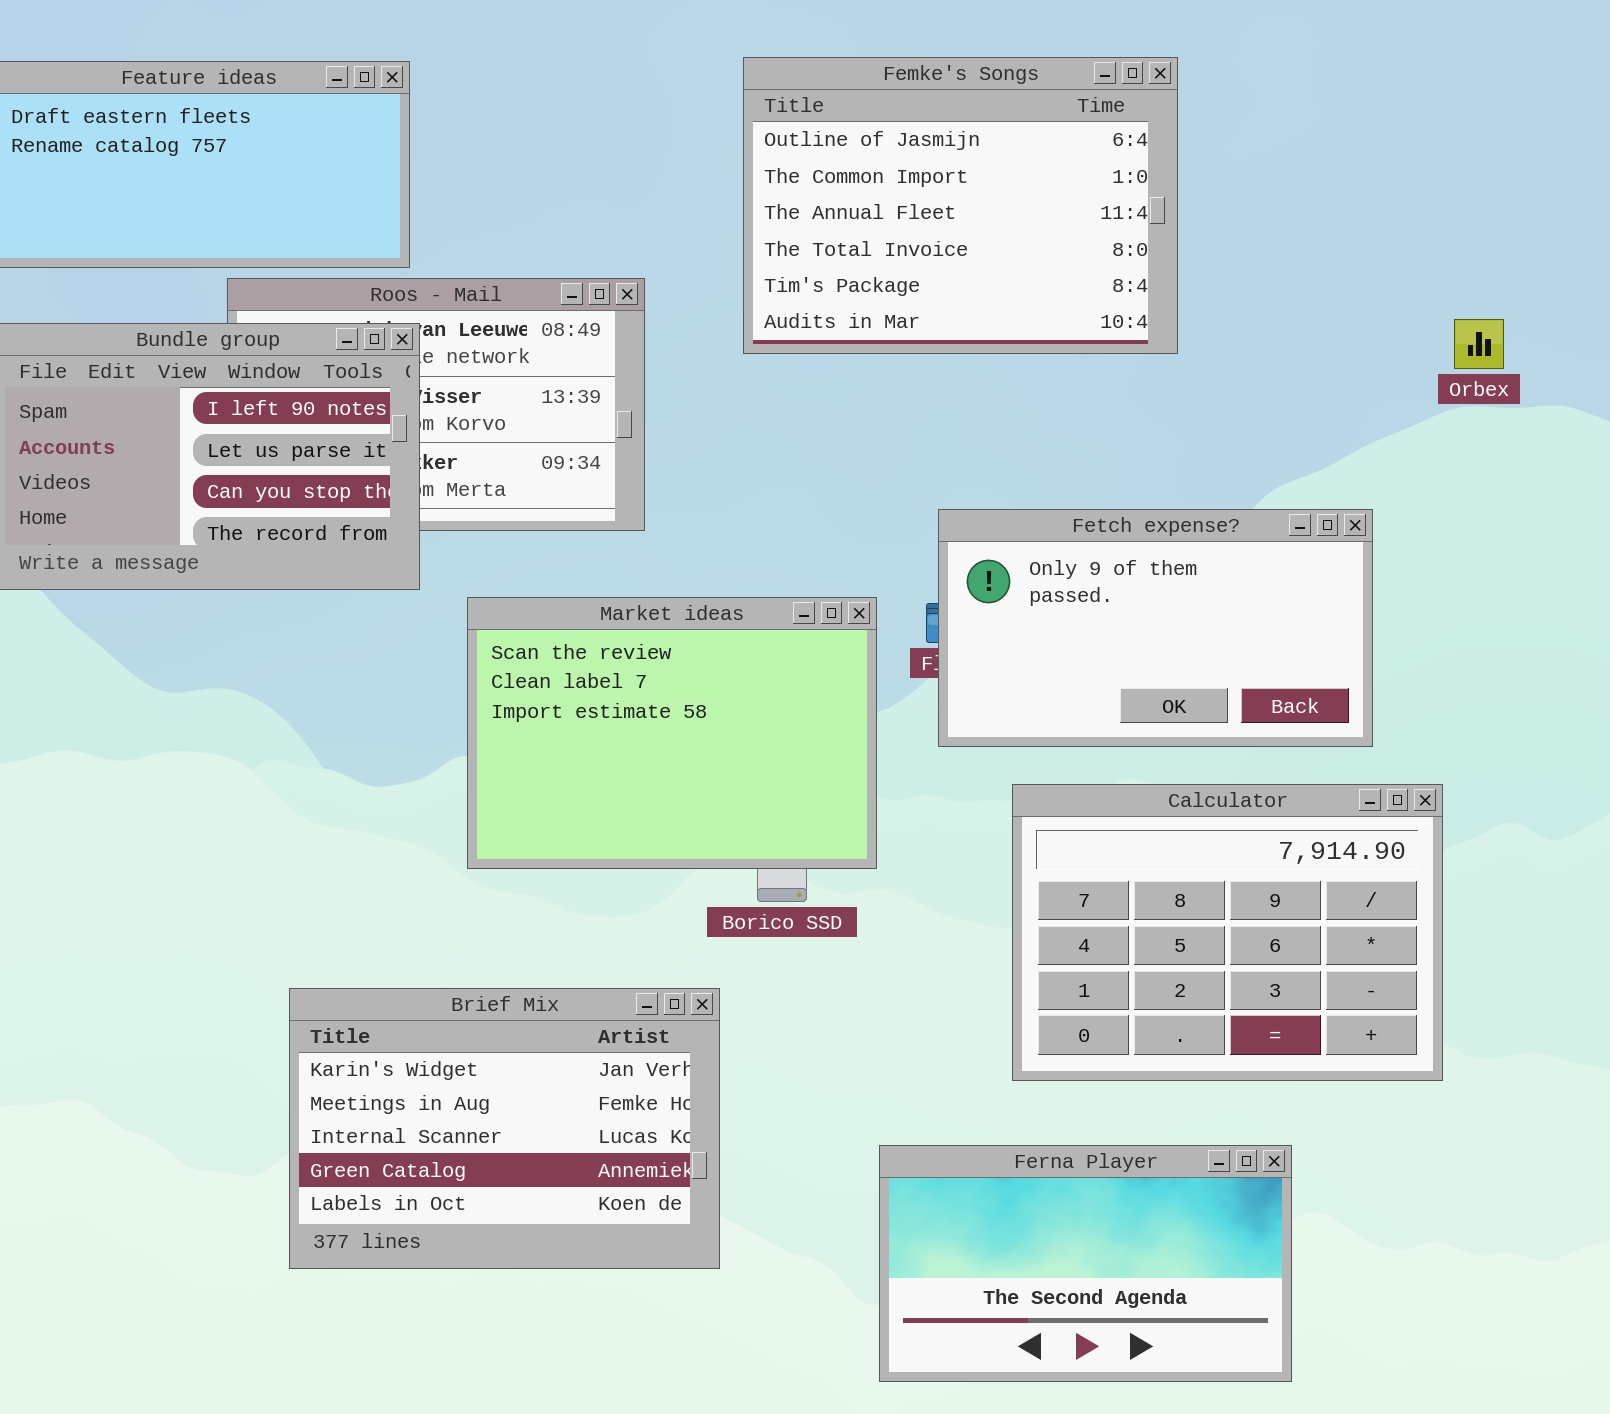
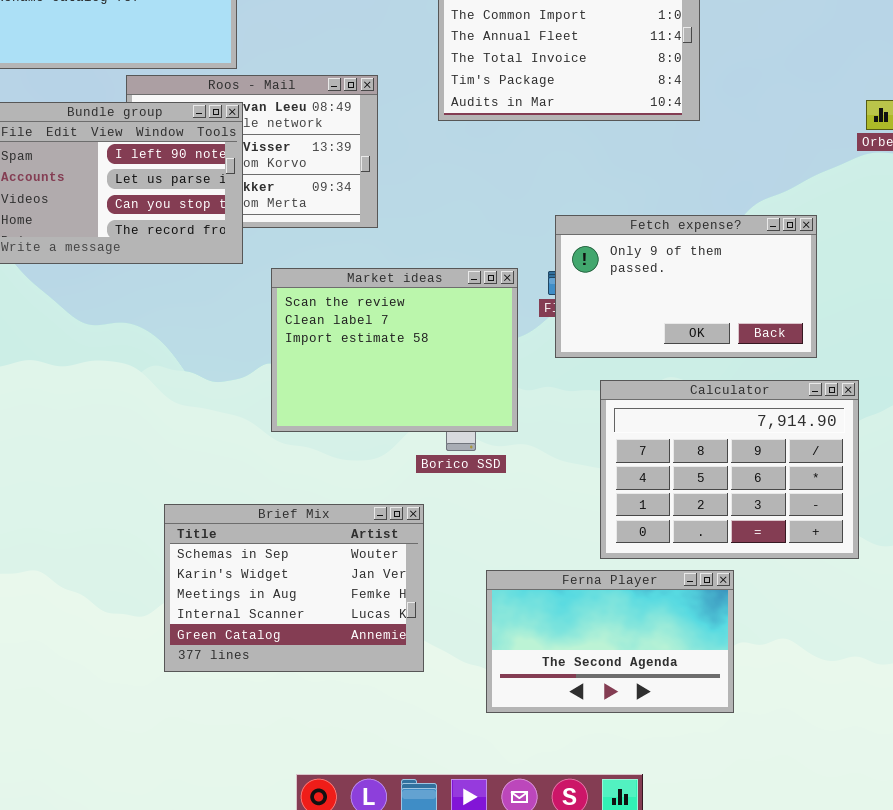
Brief Mix: [289,988,720,1269] -> [164,504,424,672], scrolled up 1 row
Ferna Player: [879,1145,1292,1382] -> [486,570,734,713], moved

